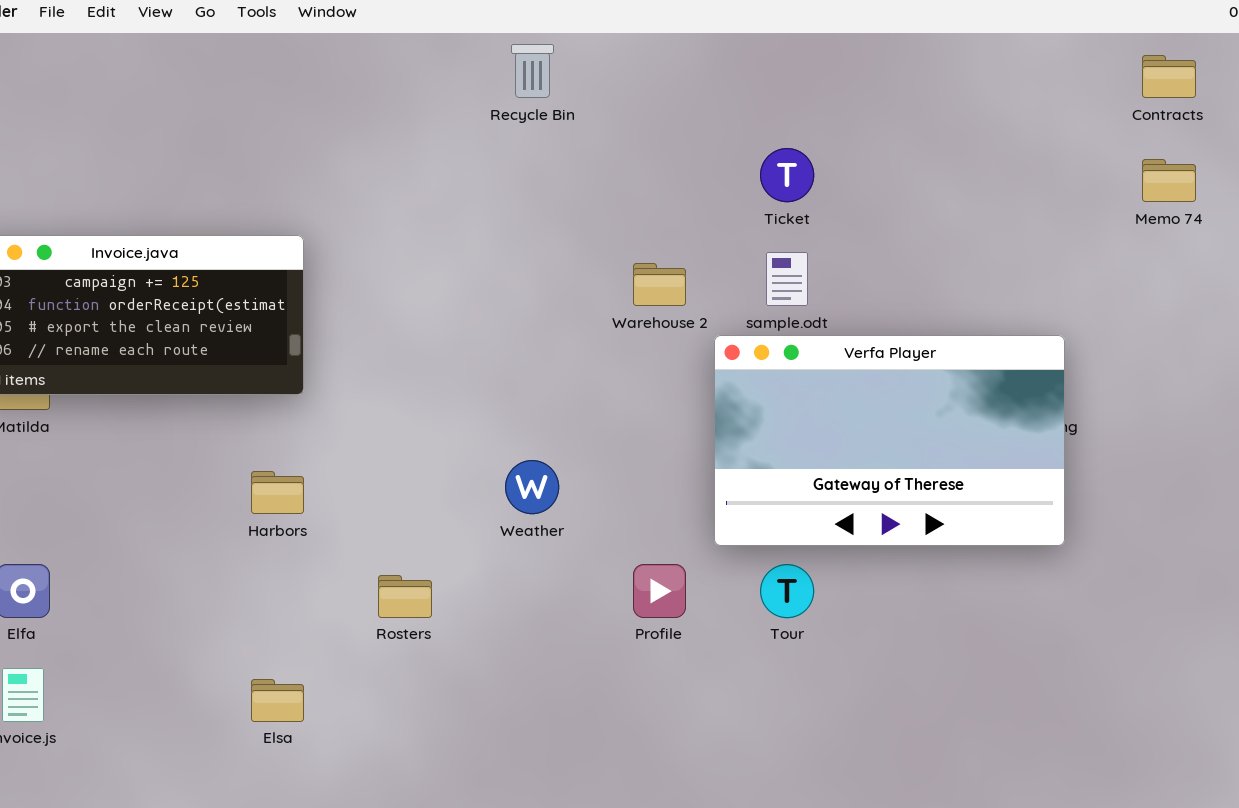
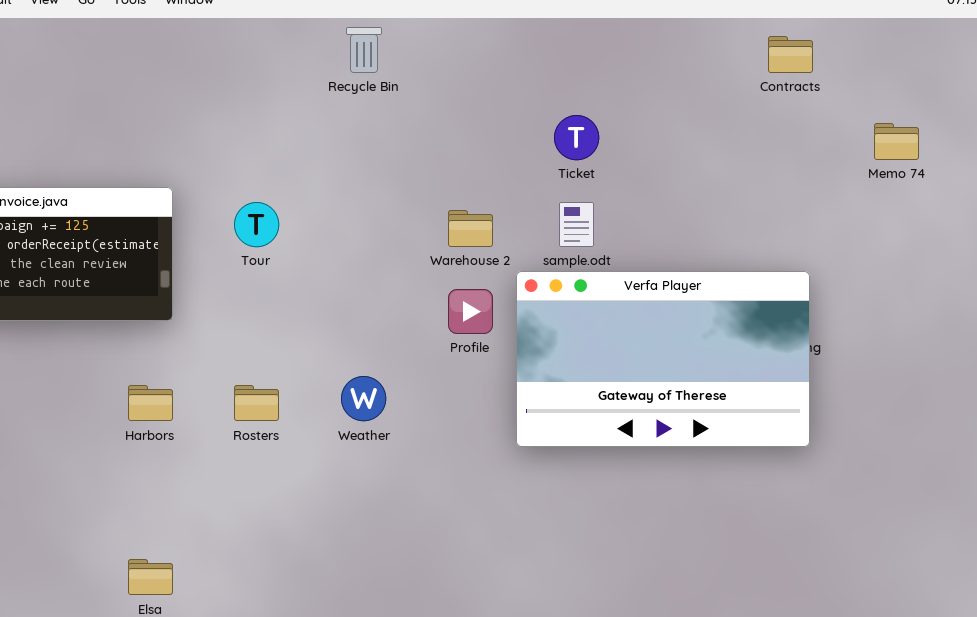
Contracts: [1142,55,1196,98] -> [768,36,813,73], moved
Profile: [633,564,686,618] -> [448,289,493,334], moved
Tour: [760,564,814,618] -> [234,202,279,247], moved
Rosters: [378,575,432,618] -> [234,385,279,421], moved

